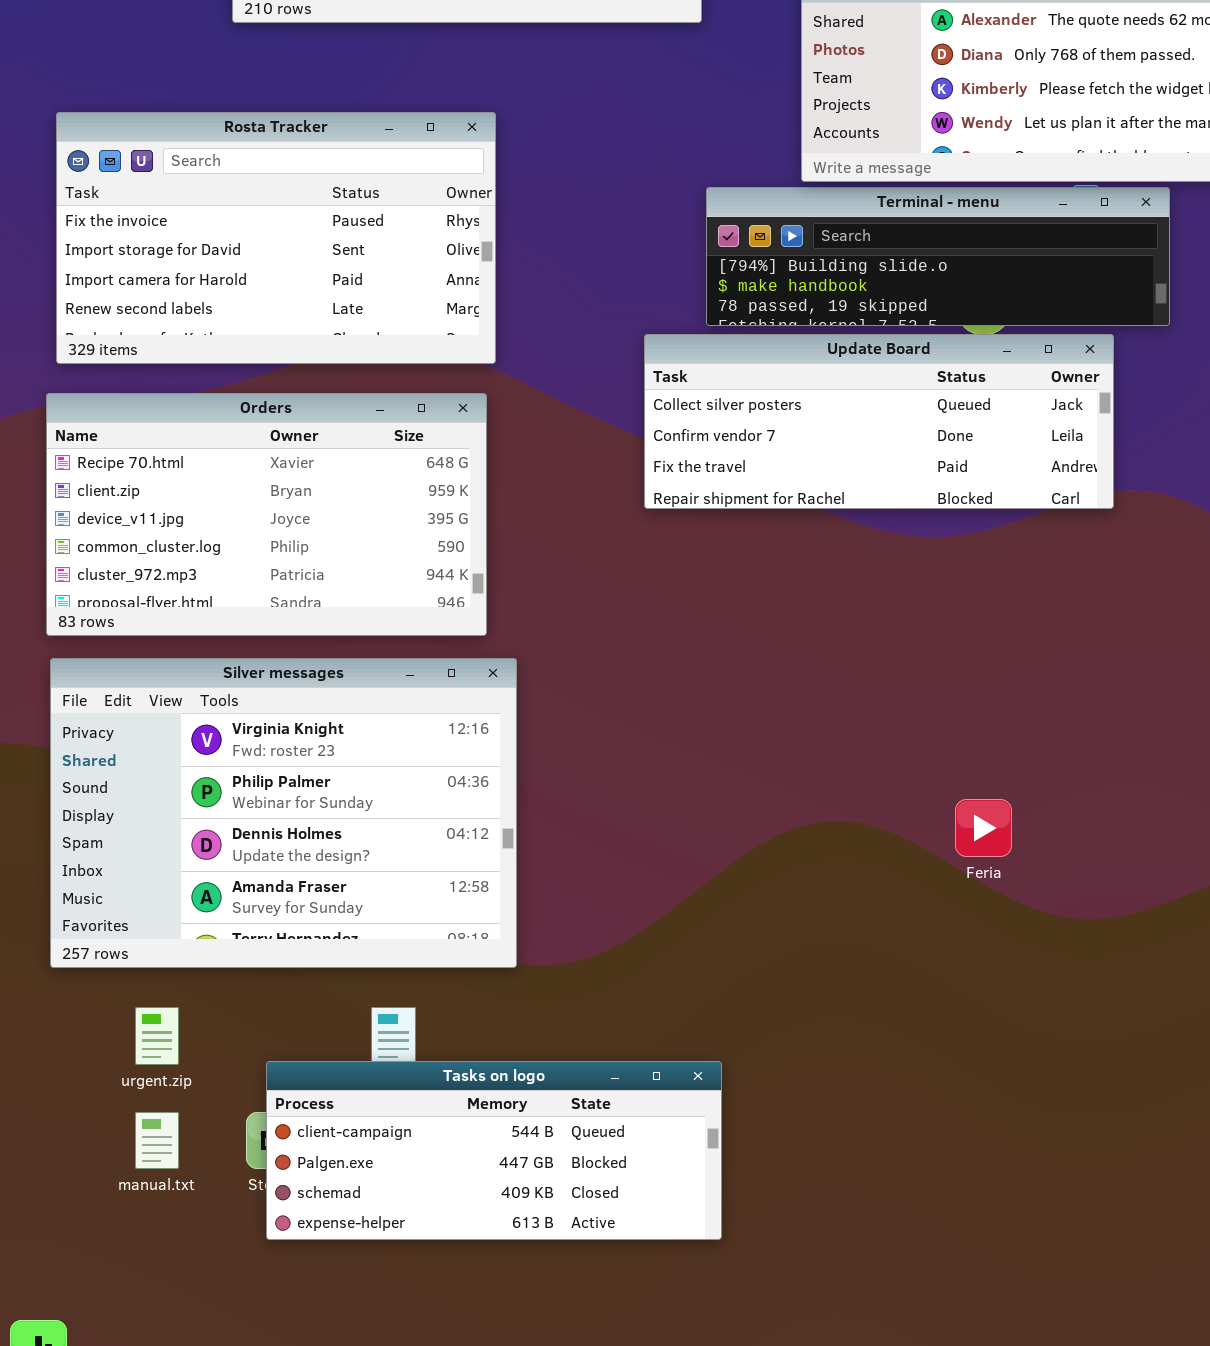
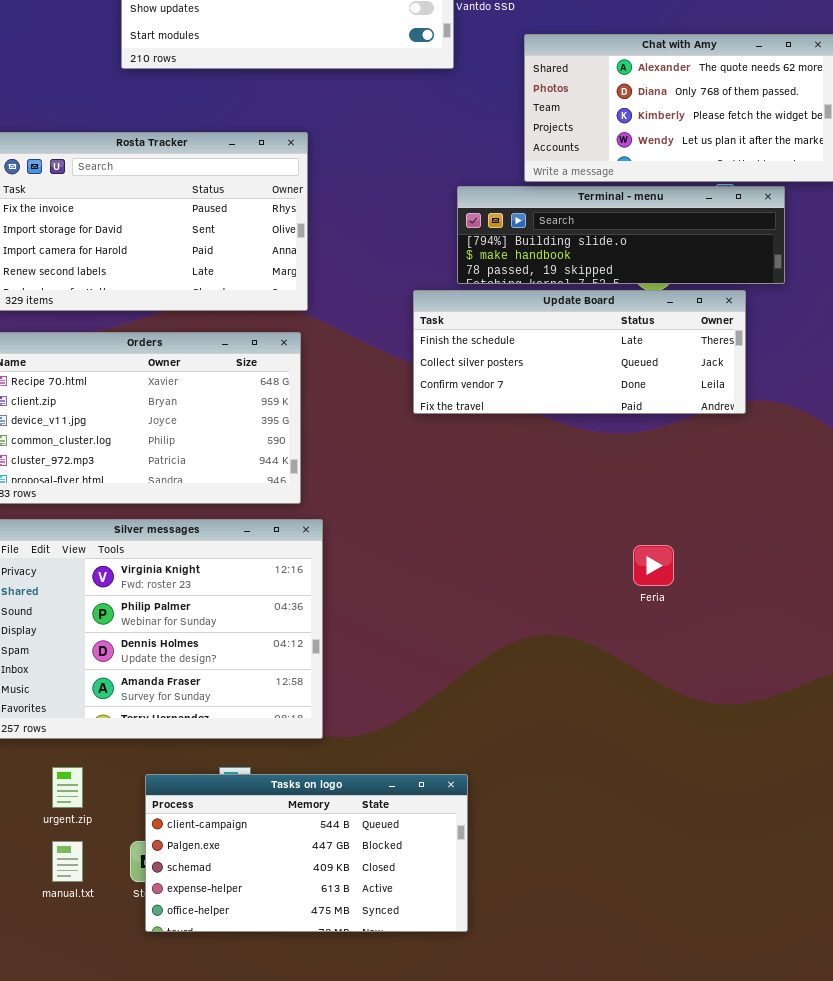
Update Board: [644,334,1114,509] -> [413,290,746,414], scrolled up 1 row
Feria: [955,799,1012,857] -> [633,545,674,586], moved
Tasks on logo: [266,1061,722,1240] -> [145,774,468,932], resized

